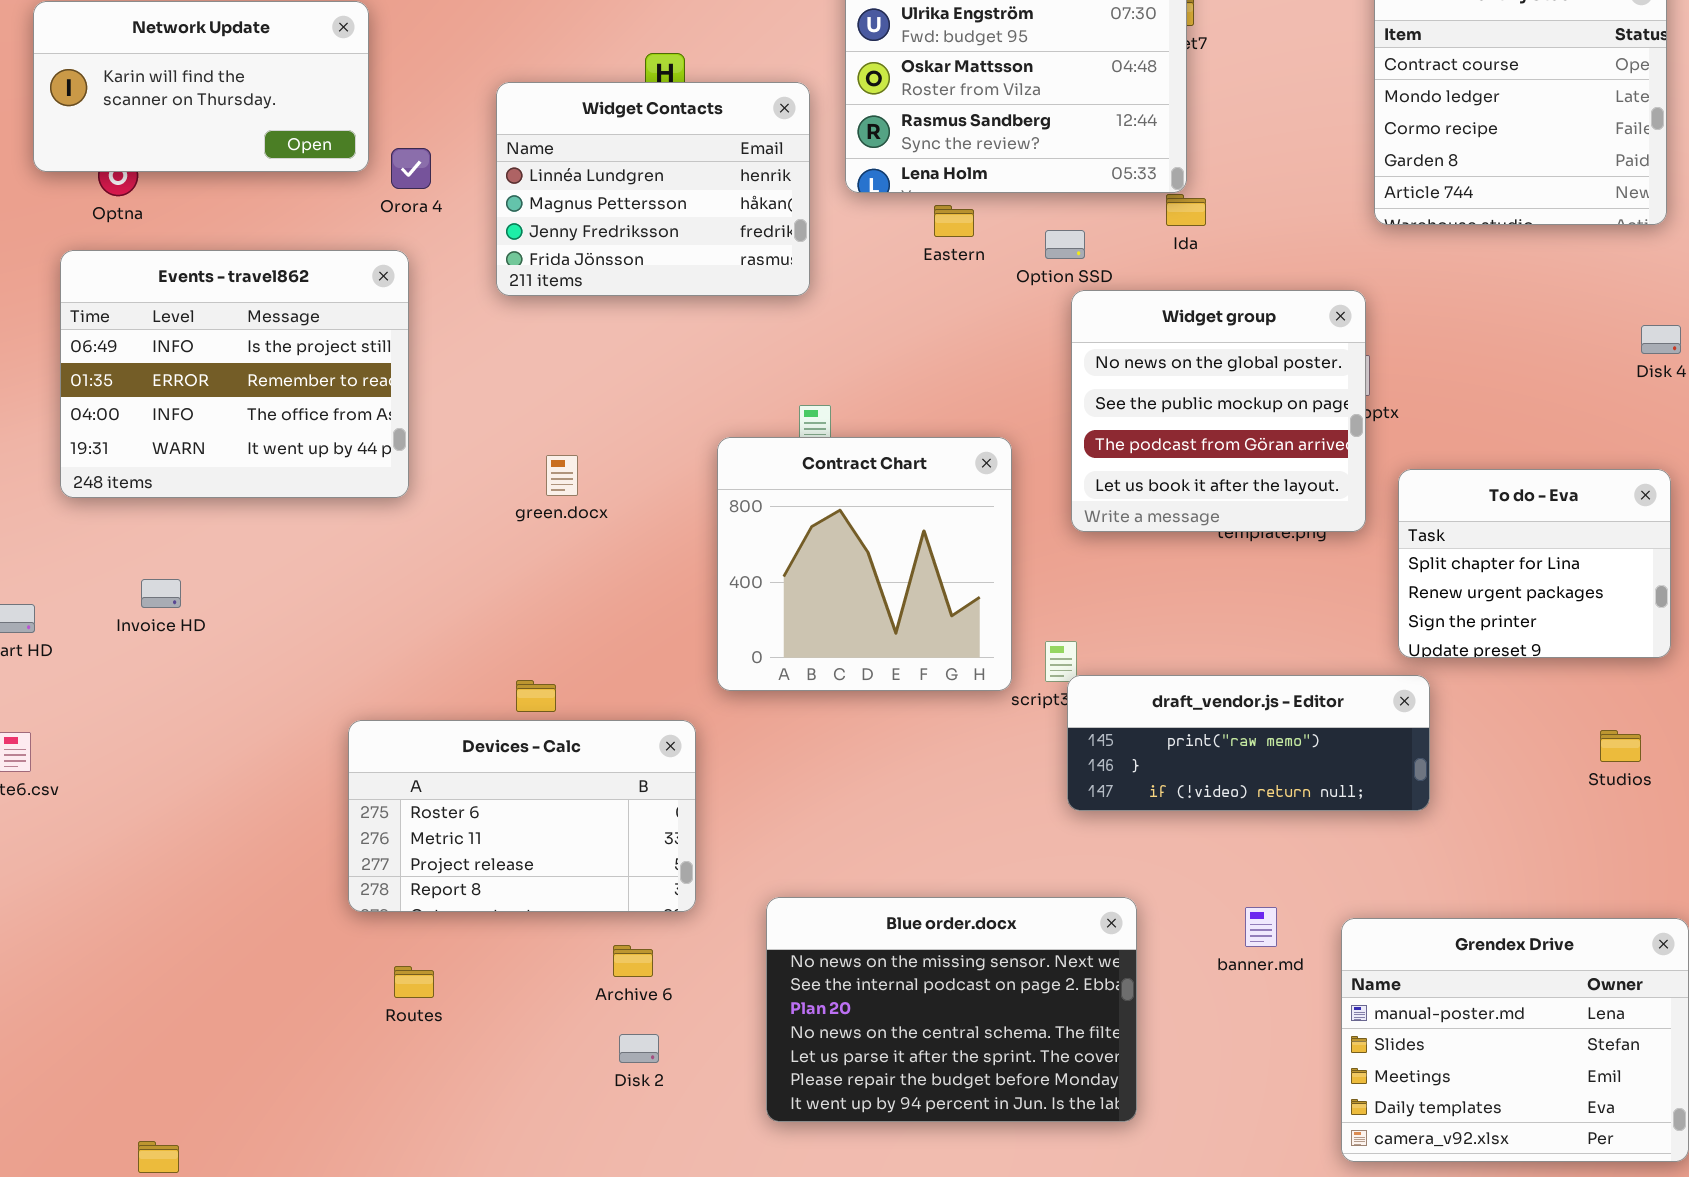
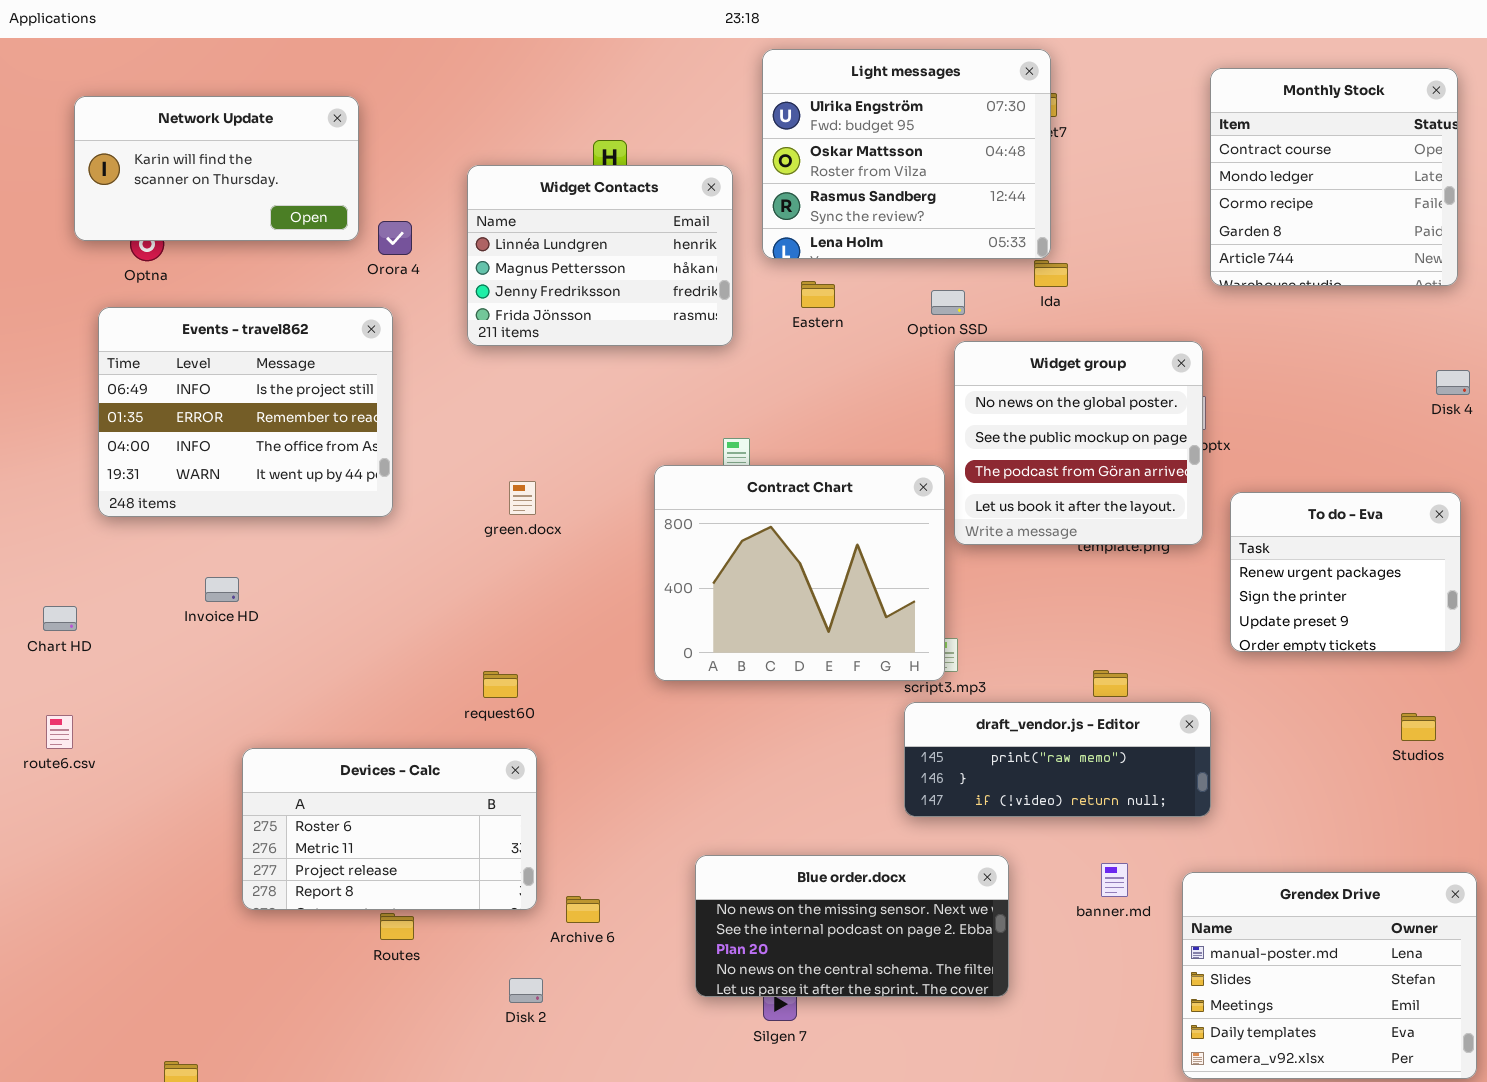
Eastern: [934,205,974,237] -> [801,281,835,308], moved
Contract Chart: [717,437,1012,691] -> [654,465,945,681], resized
To do - Eva: [1398,469,1671,658] -> [1230,492,1461,652], scrolled down 1 row
Invoice HD: [141,579,181,608] -> [205,577,239,602], moved
draft_vendor.js - Editor: [1067,675,1430,811] -> [904,702,1211,817], moved
Devices - Calc: [348,720,696,912] -> [242,748,537,910], moved
Blue order.docx: [766,897,1137,1122] -> [695,855,1009,997], resized
Disk 2: [619,1034,659,1063] -> [509,978,543,1003], moved

